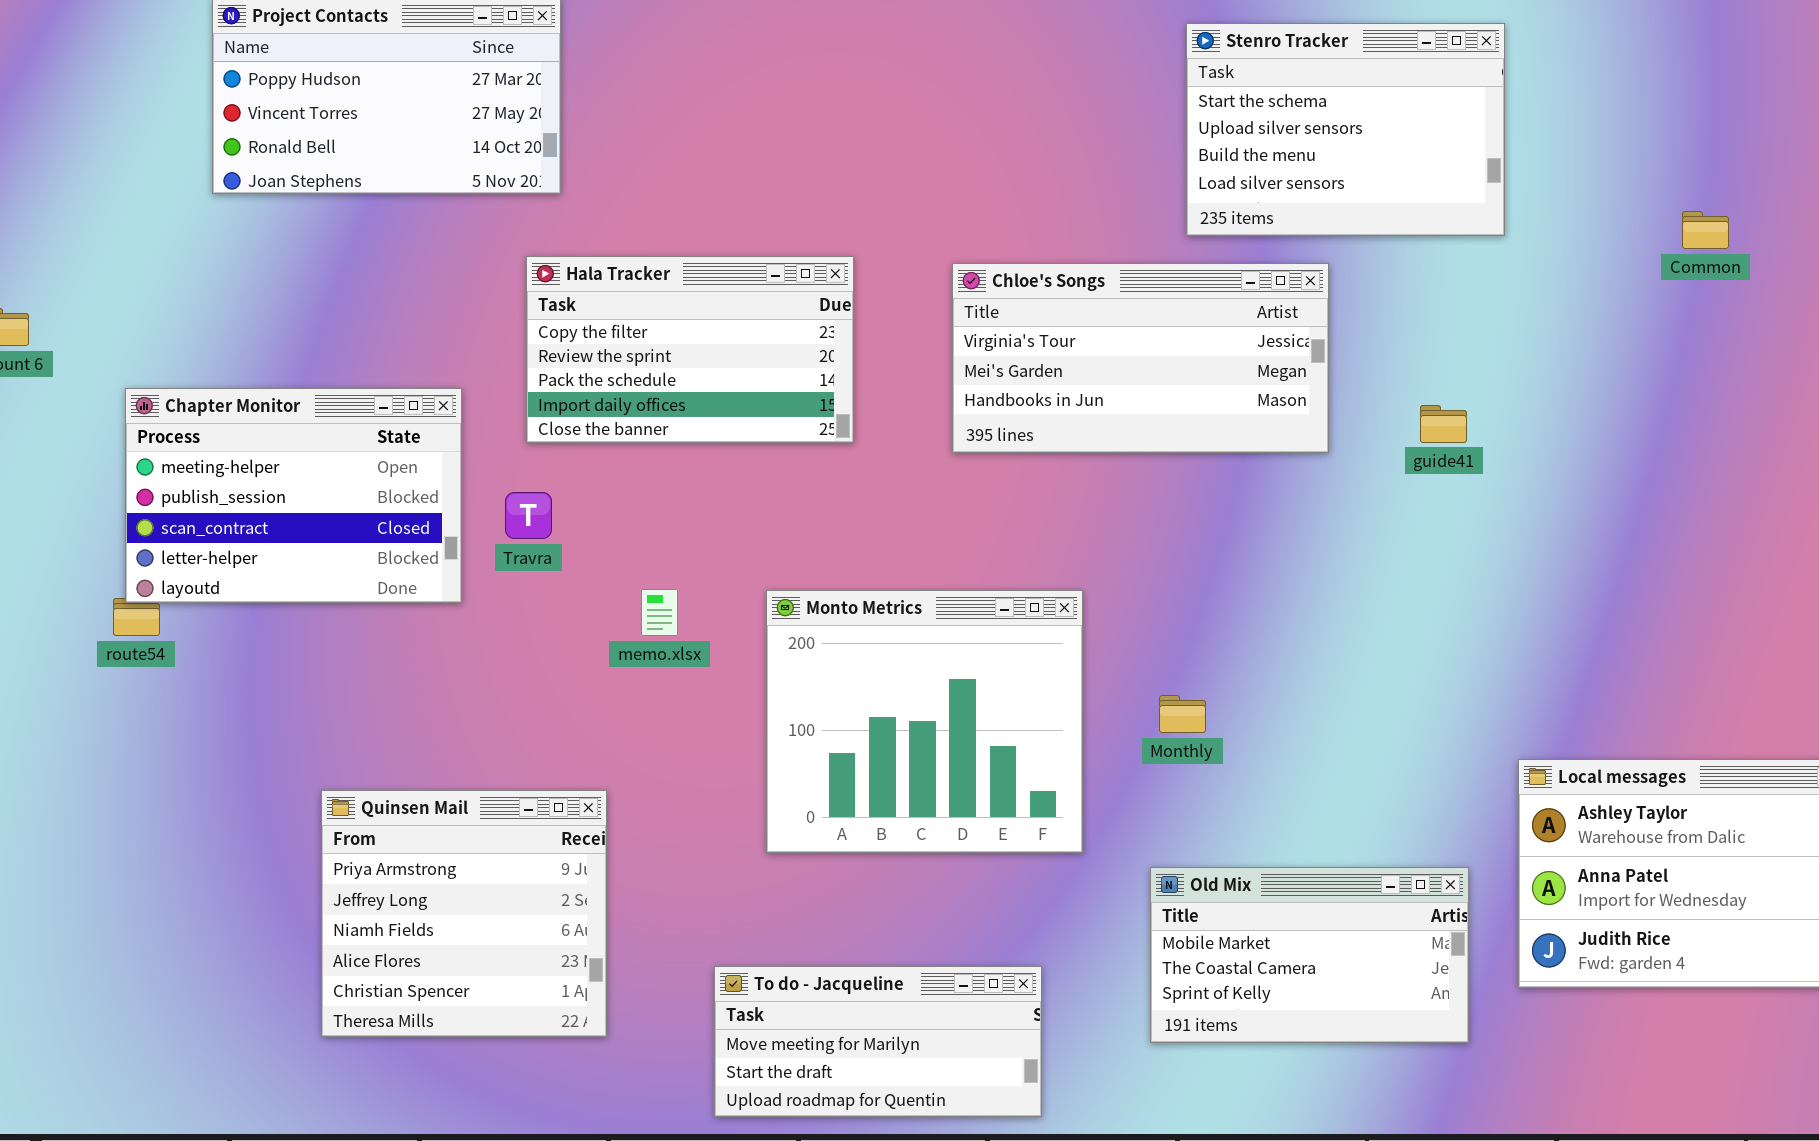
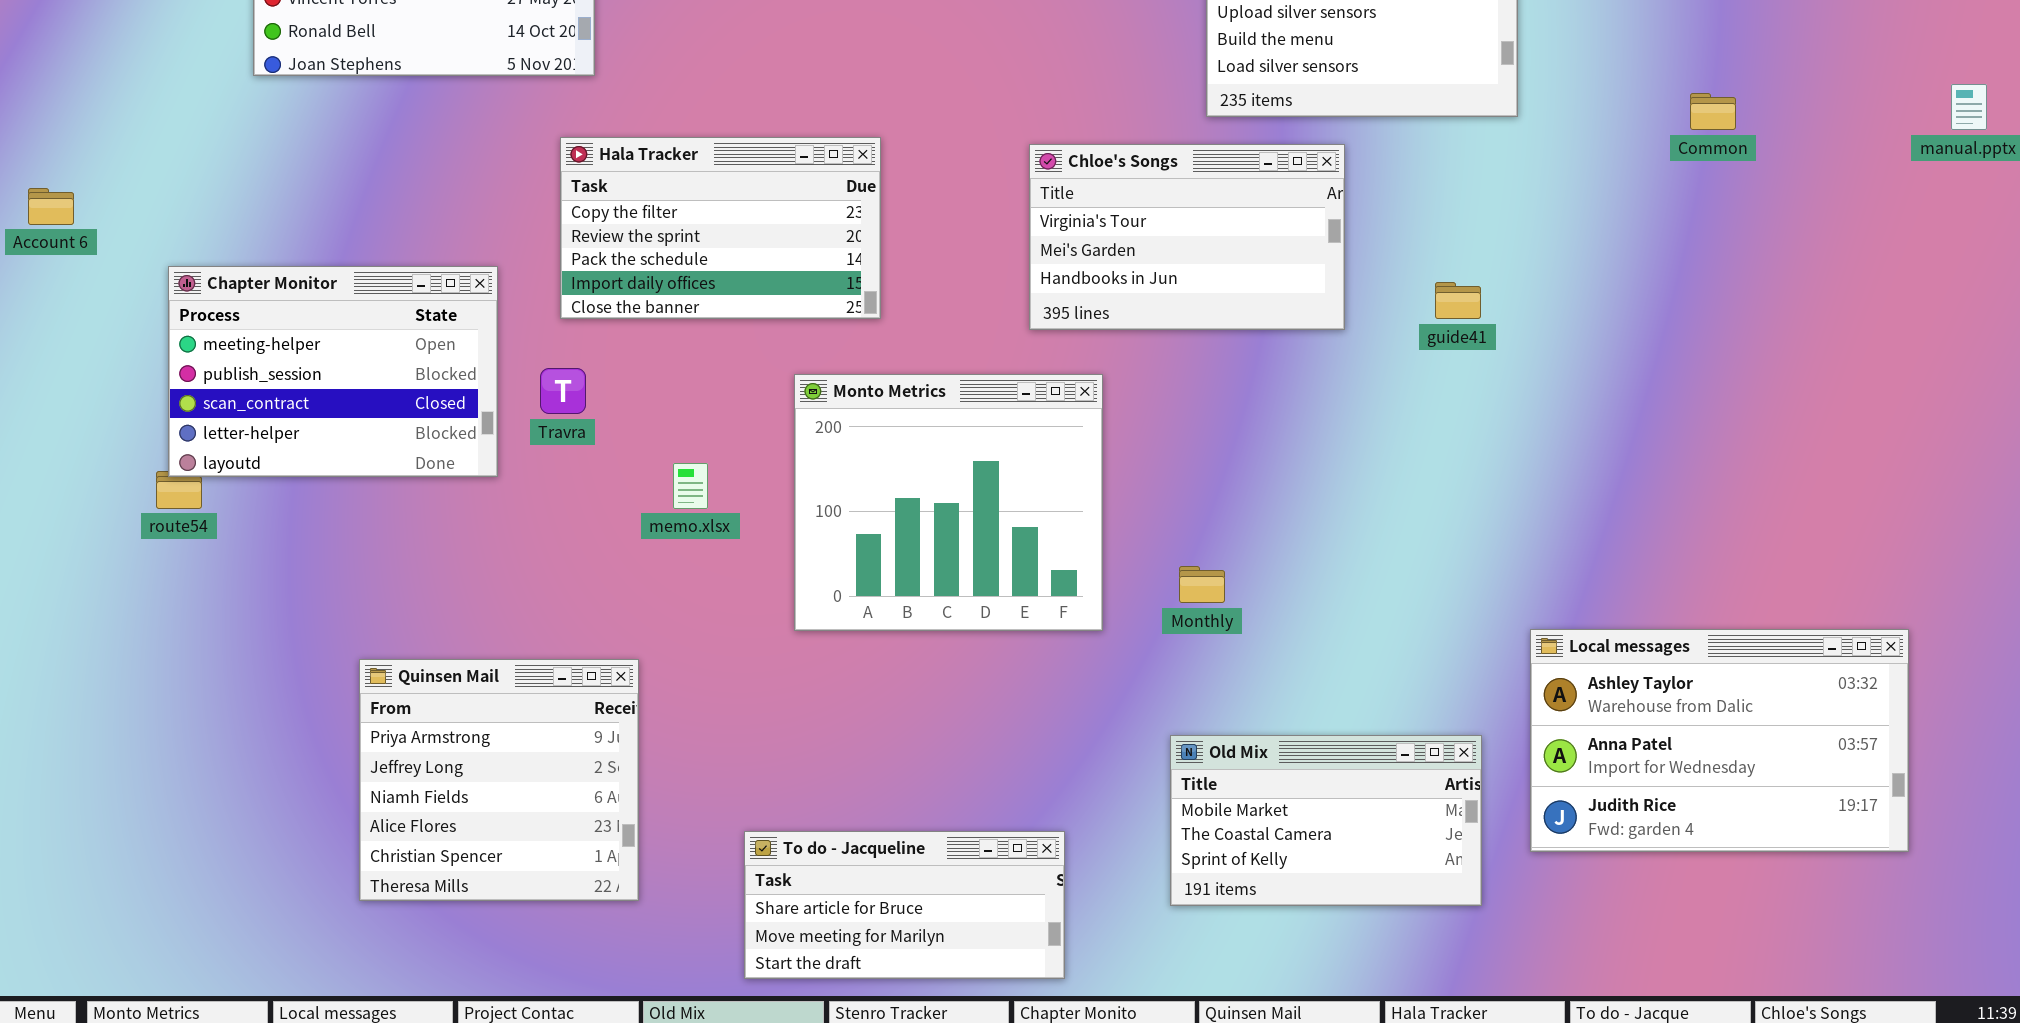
Chloe's Songs: [952,263,1329,453] -> [1029,144,1345,330], resized
Monto Metrics: [766,590,1083,853] -> [794,374,1103,631], moved
To do - Jacqueline: [714,966,1042,1117] -> [744,831,1065,979], scrolled up 1 row

